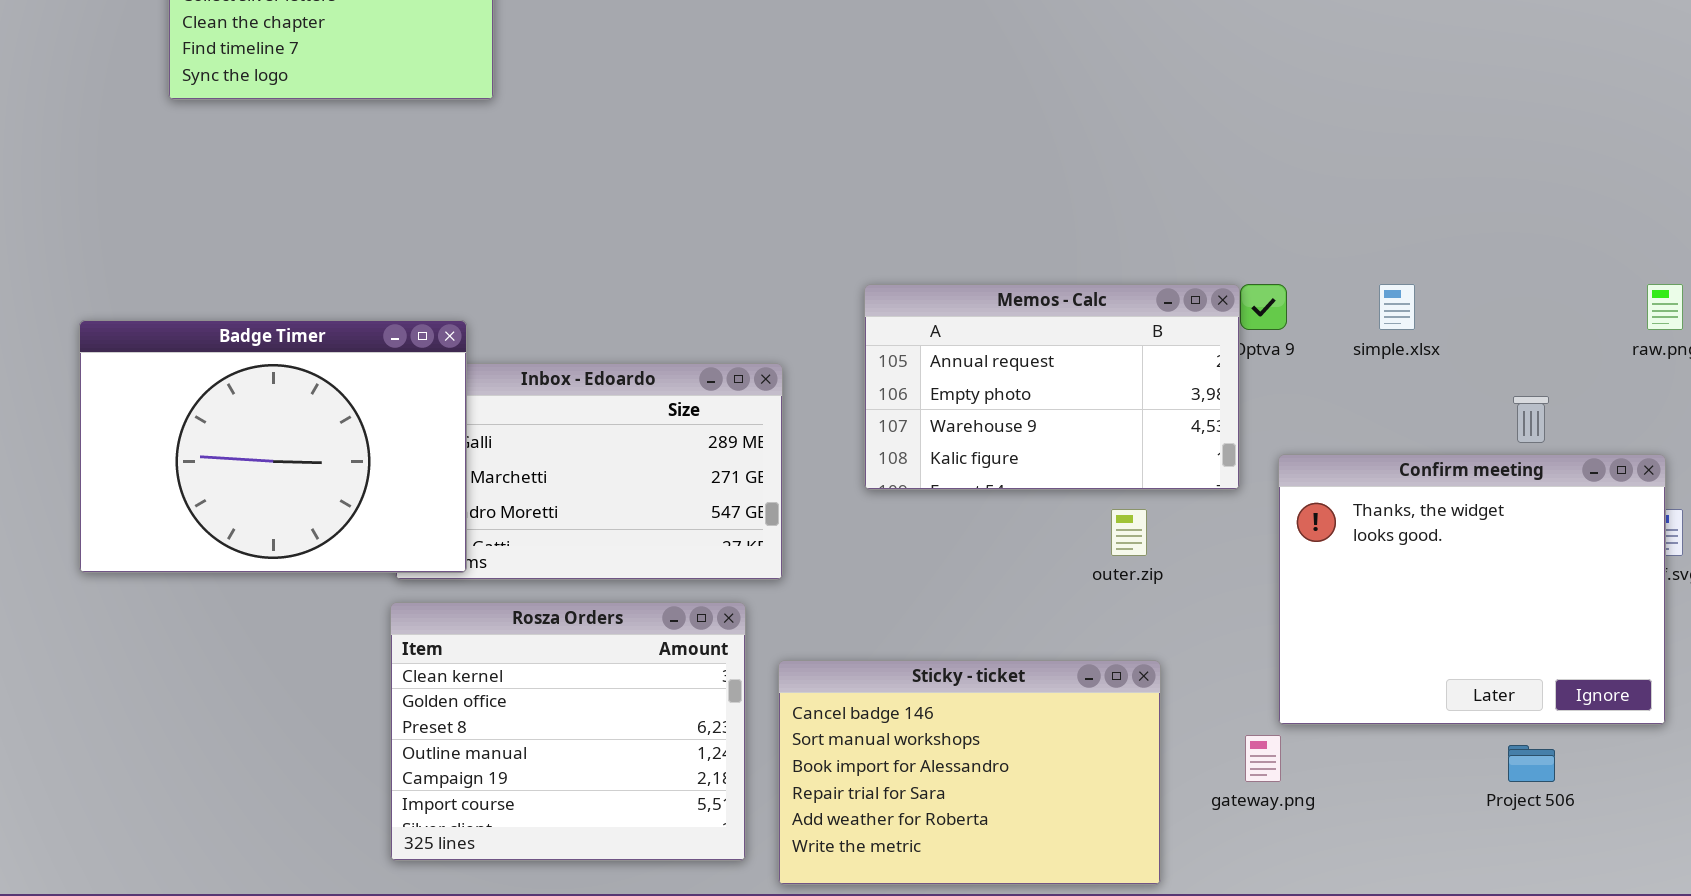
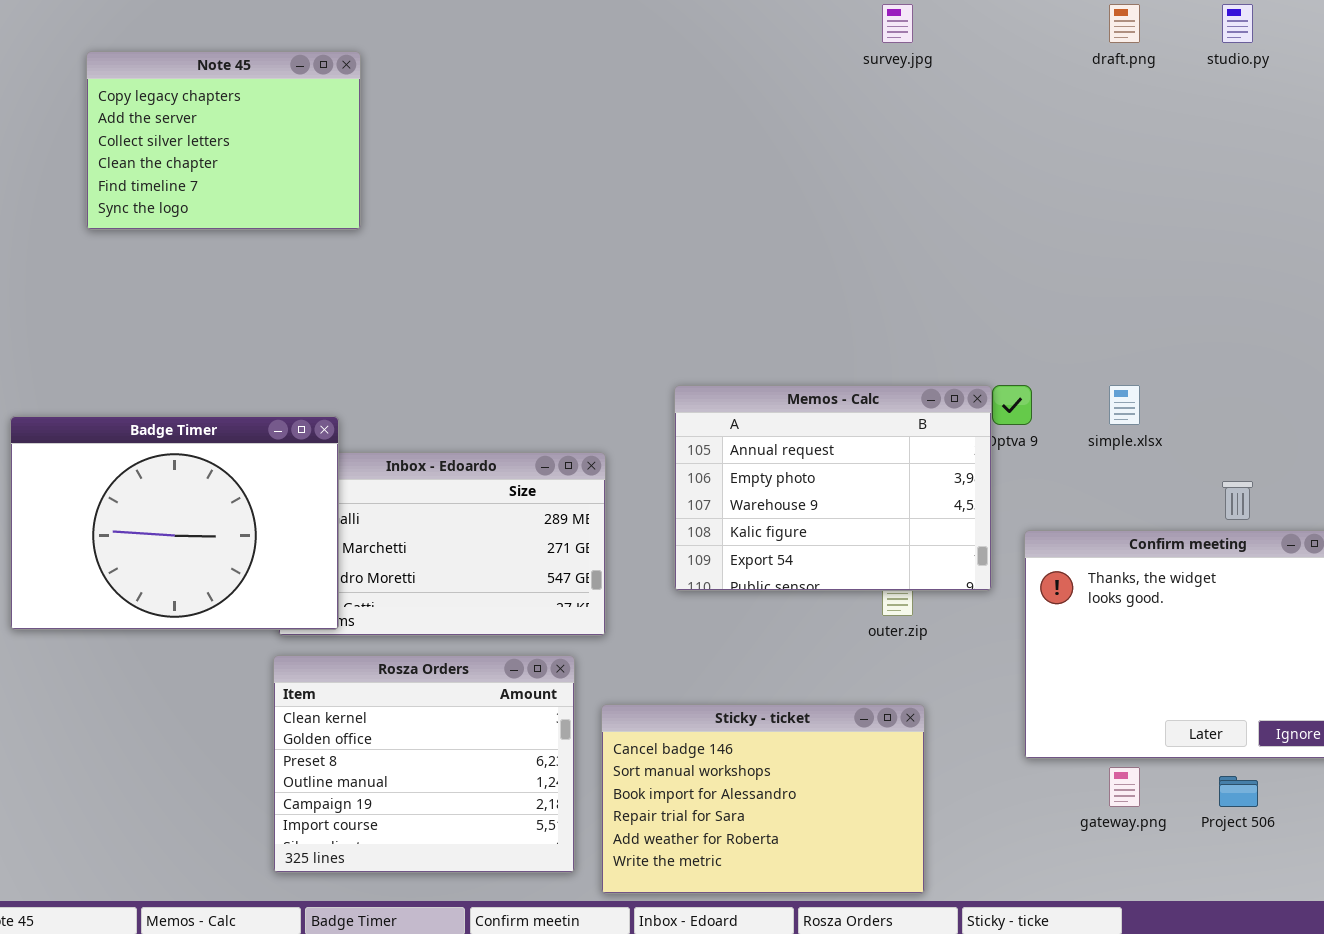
Memos - Calc: [864,284,1240,490] -> [674,385,992,591], resized
gateway.png: [1245,735,1281,782] -> [1109,767,1140,807], moved

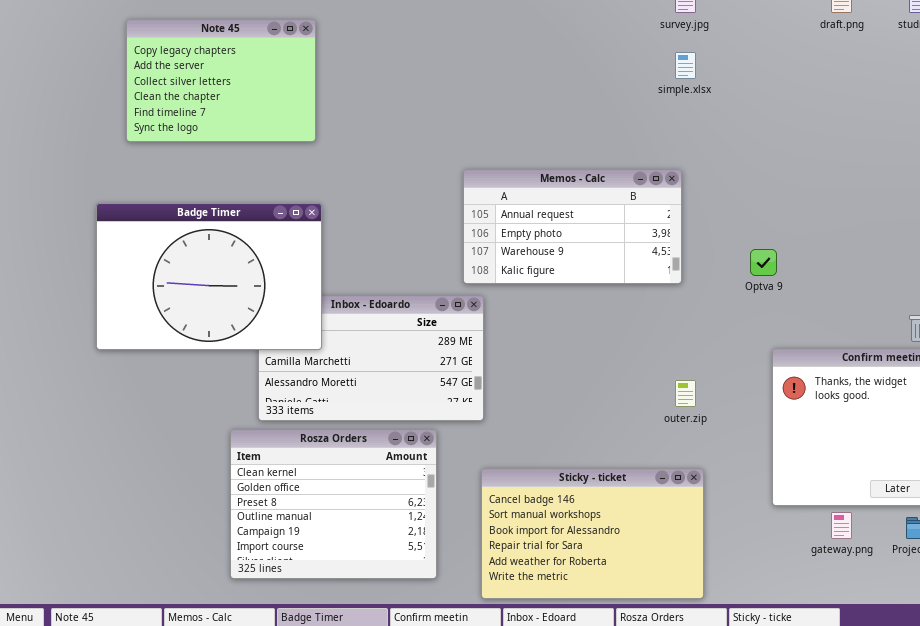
Memos - Calc: [674,385,992,591] -> [463,169,682,284], moved, resized
simple.xlsx: [1109,385,1140,425] -> [675,52,696,79], moved
Badge Timer: [10,416,339,630] -> [96,203,322,350], moved
Rosza Orders: [273,655,575,873] -> [230,429,437,579], moved

